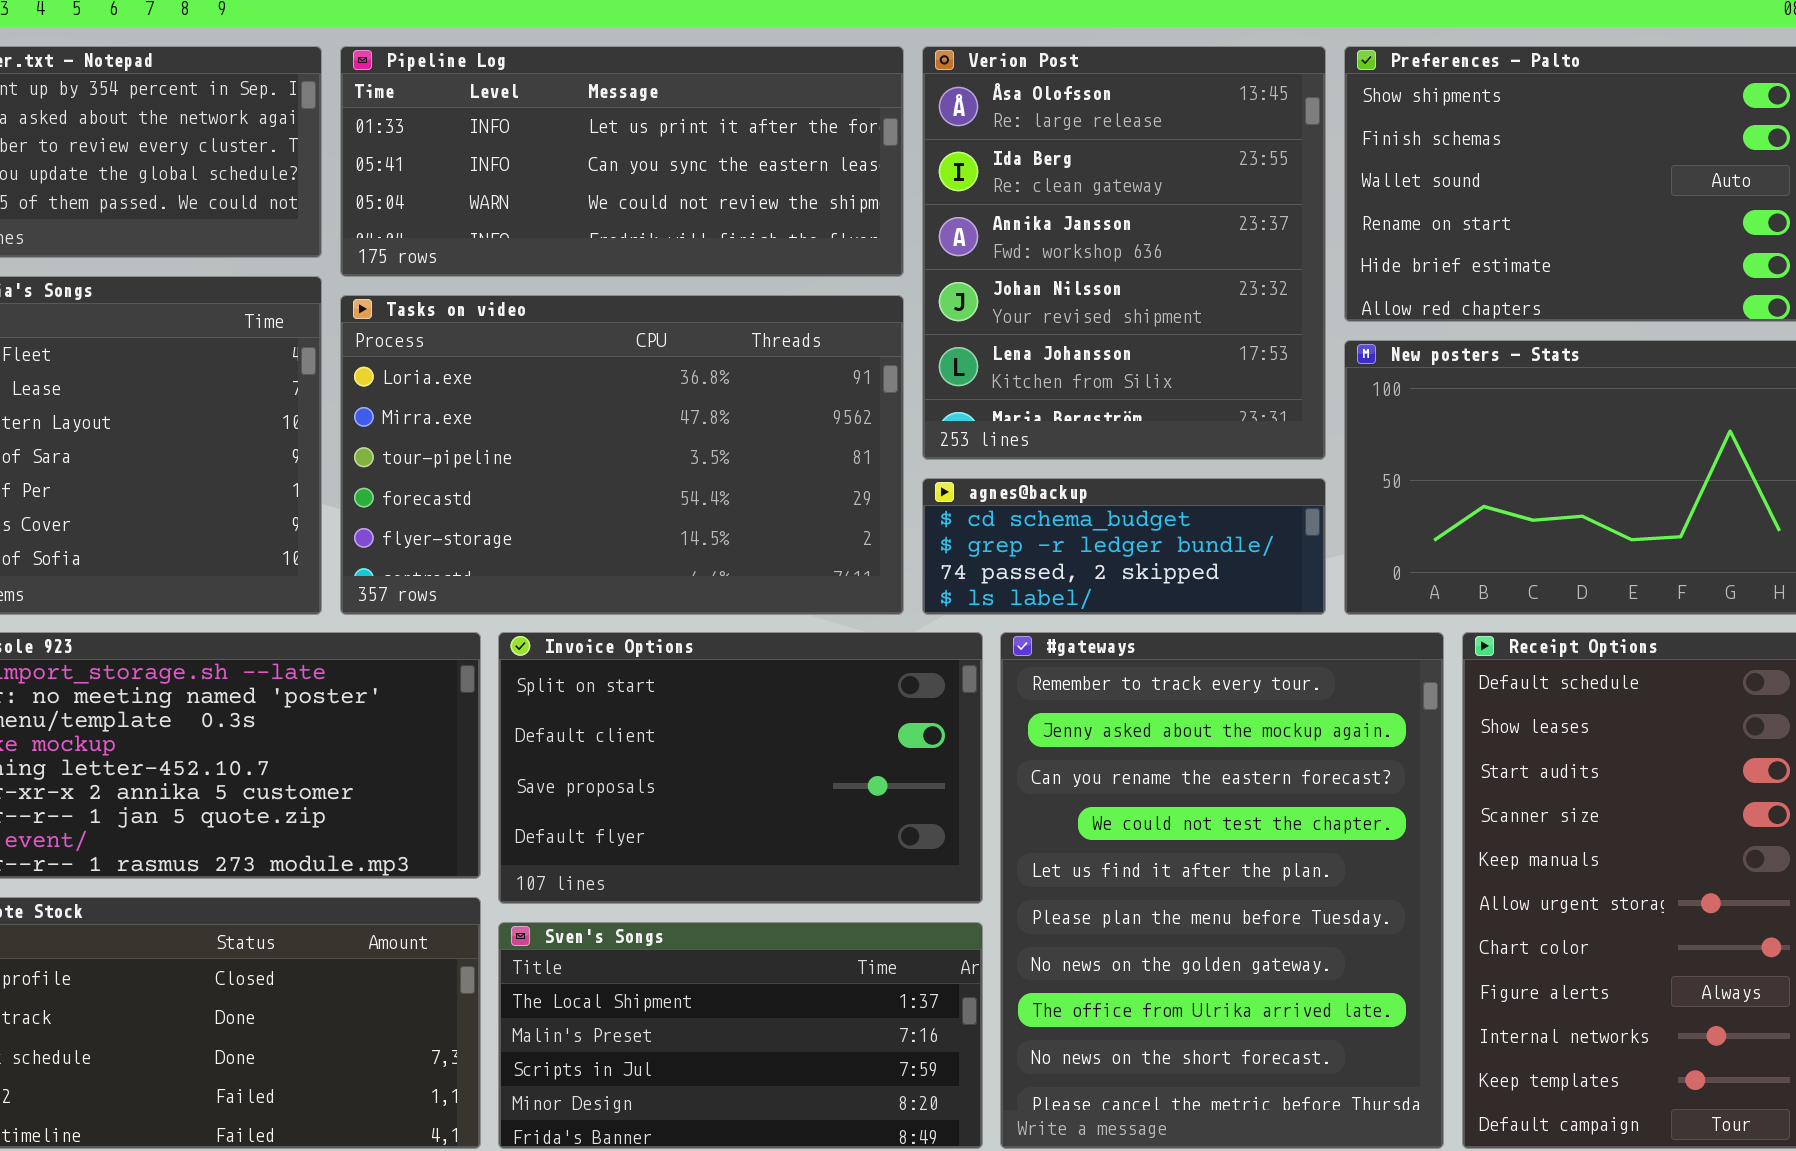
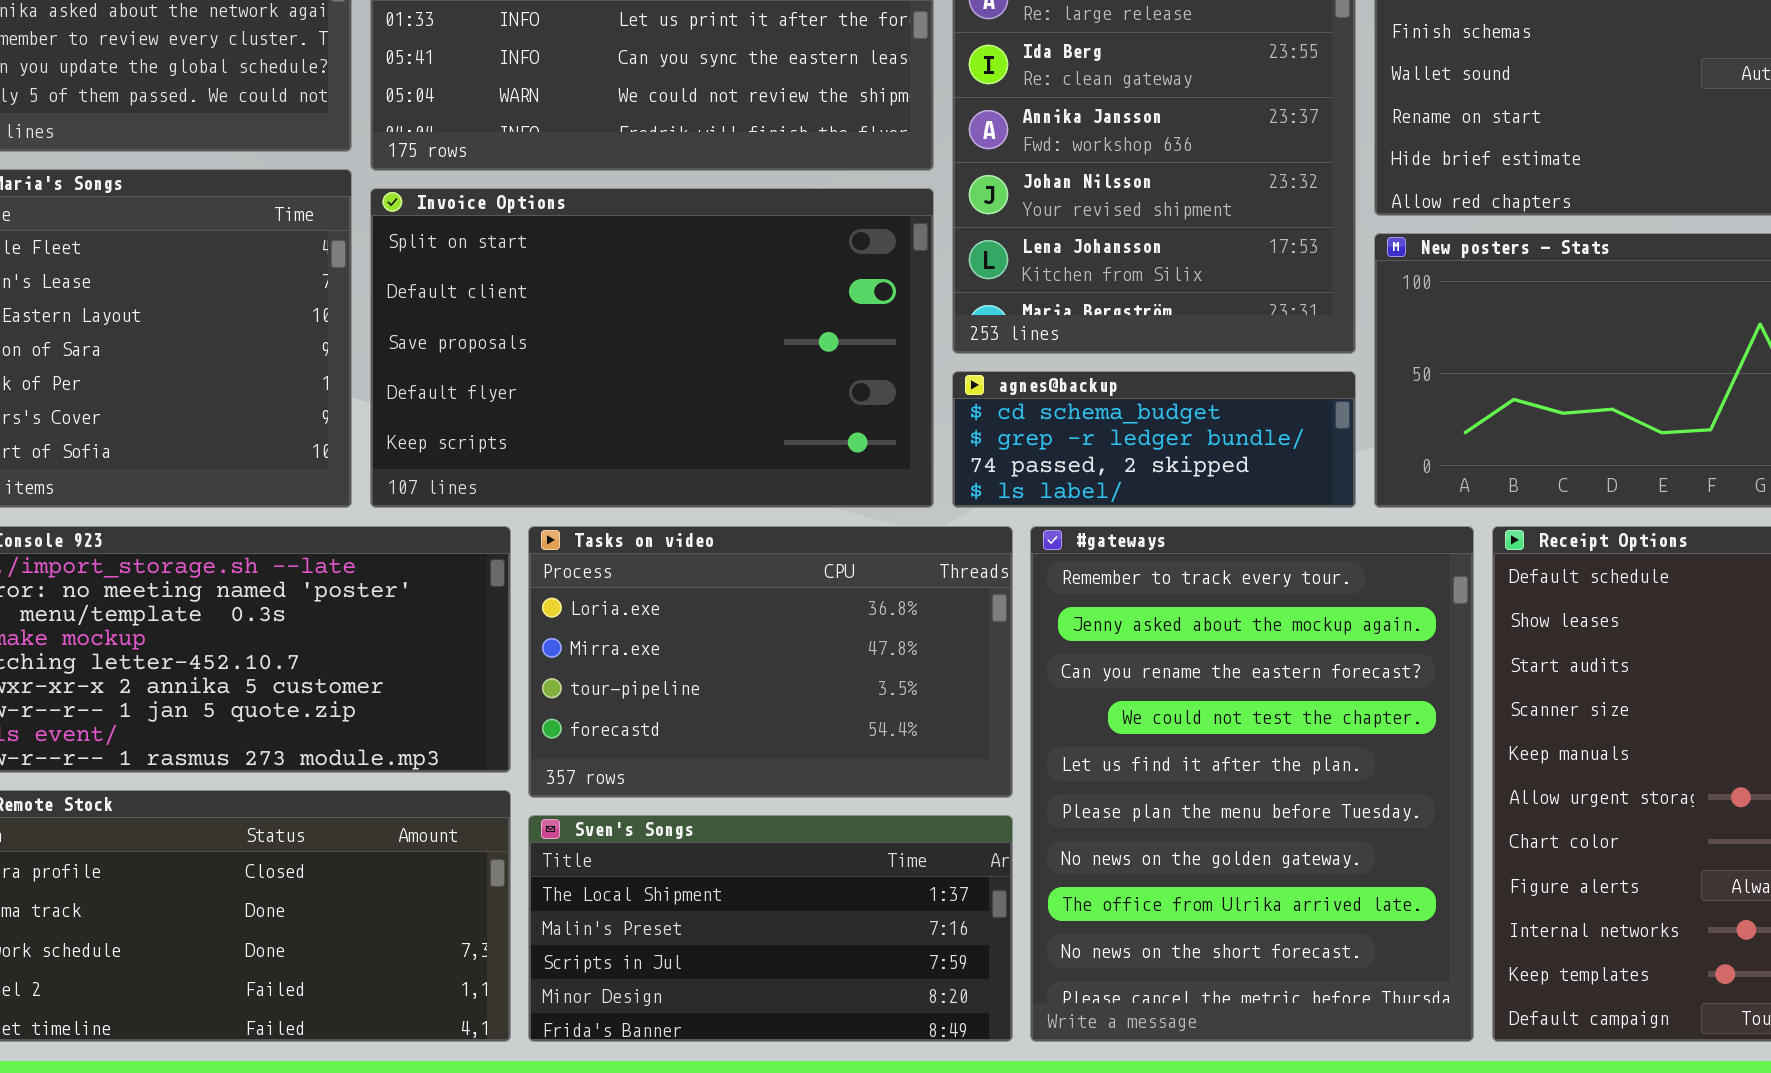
Tasks on video: [340,295,904,615] -> [528,526,1013,798], moved, resized
Invoice Options: [498,632,983,904] -> [370,188,934,508], moved, resized

